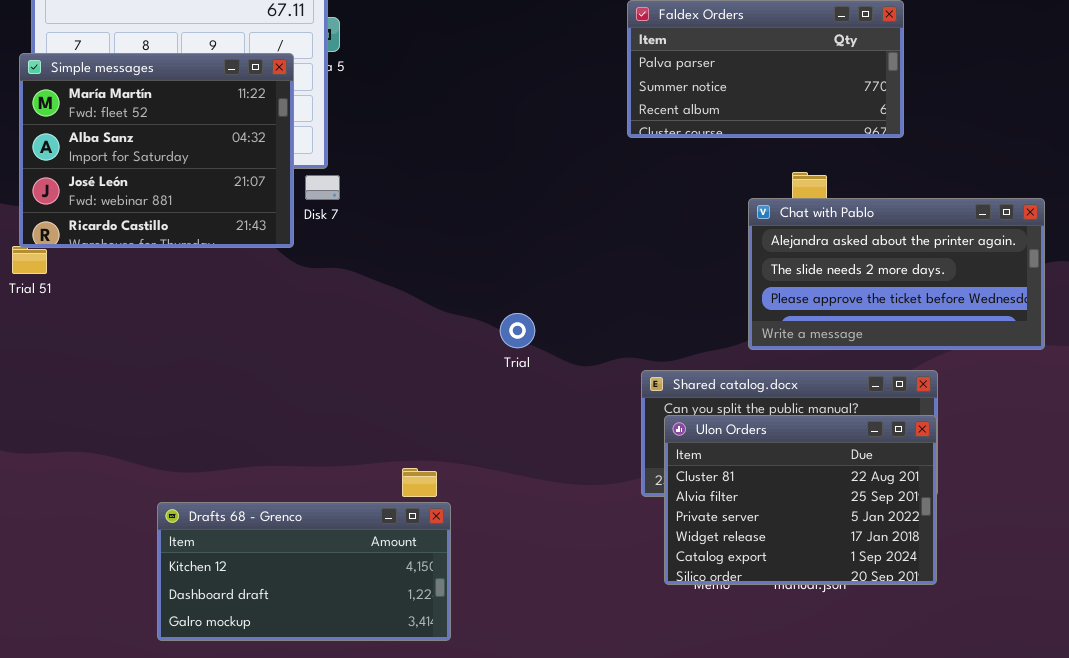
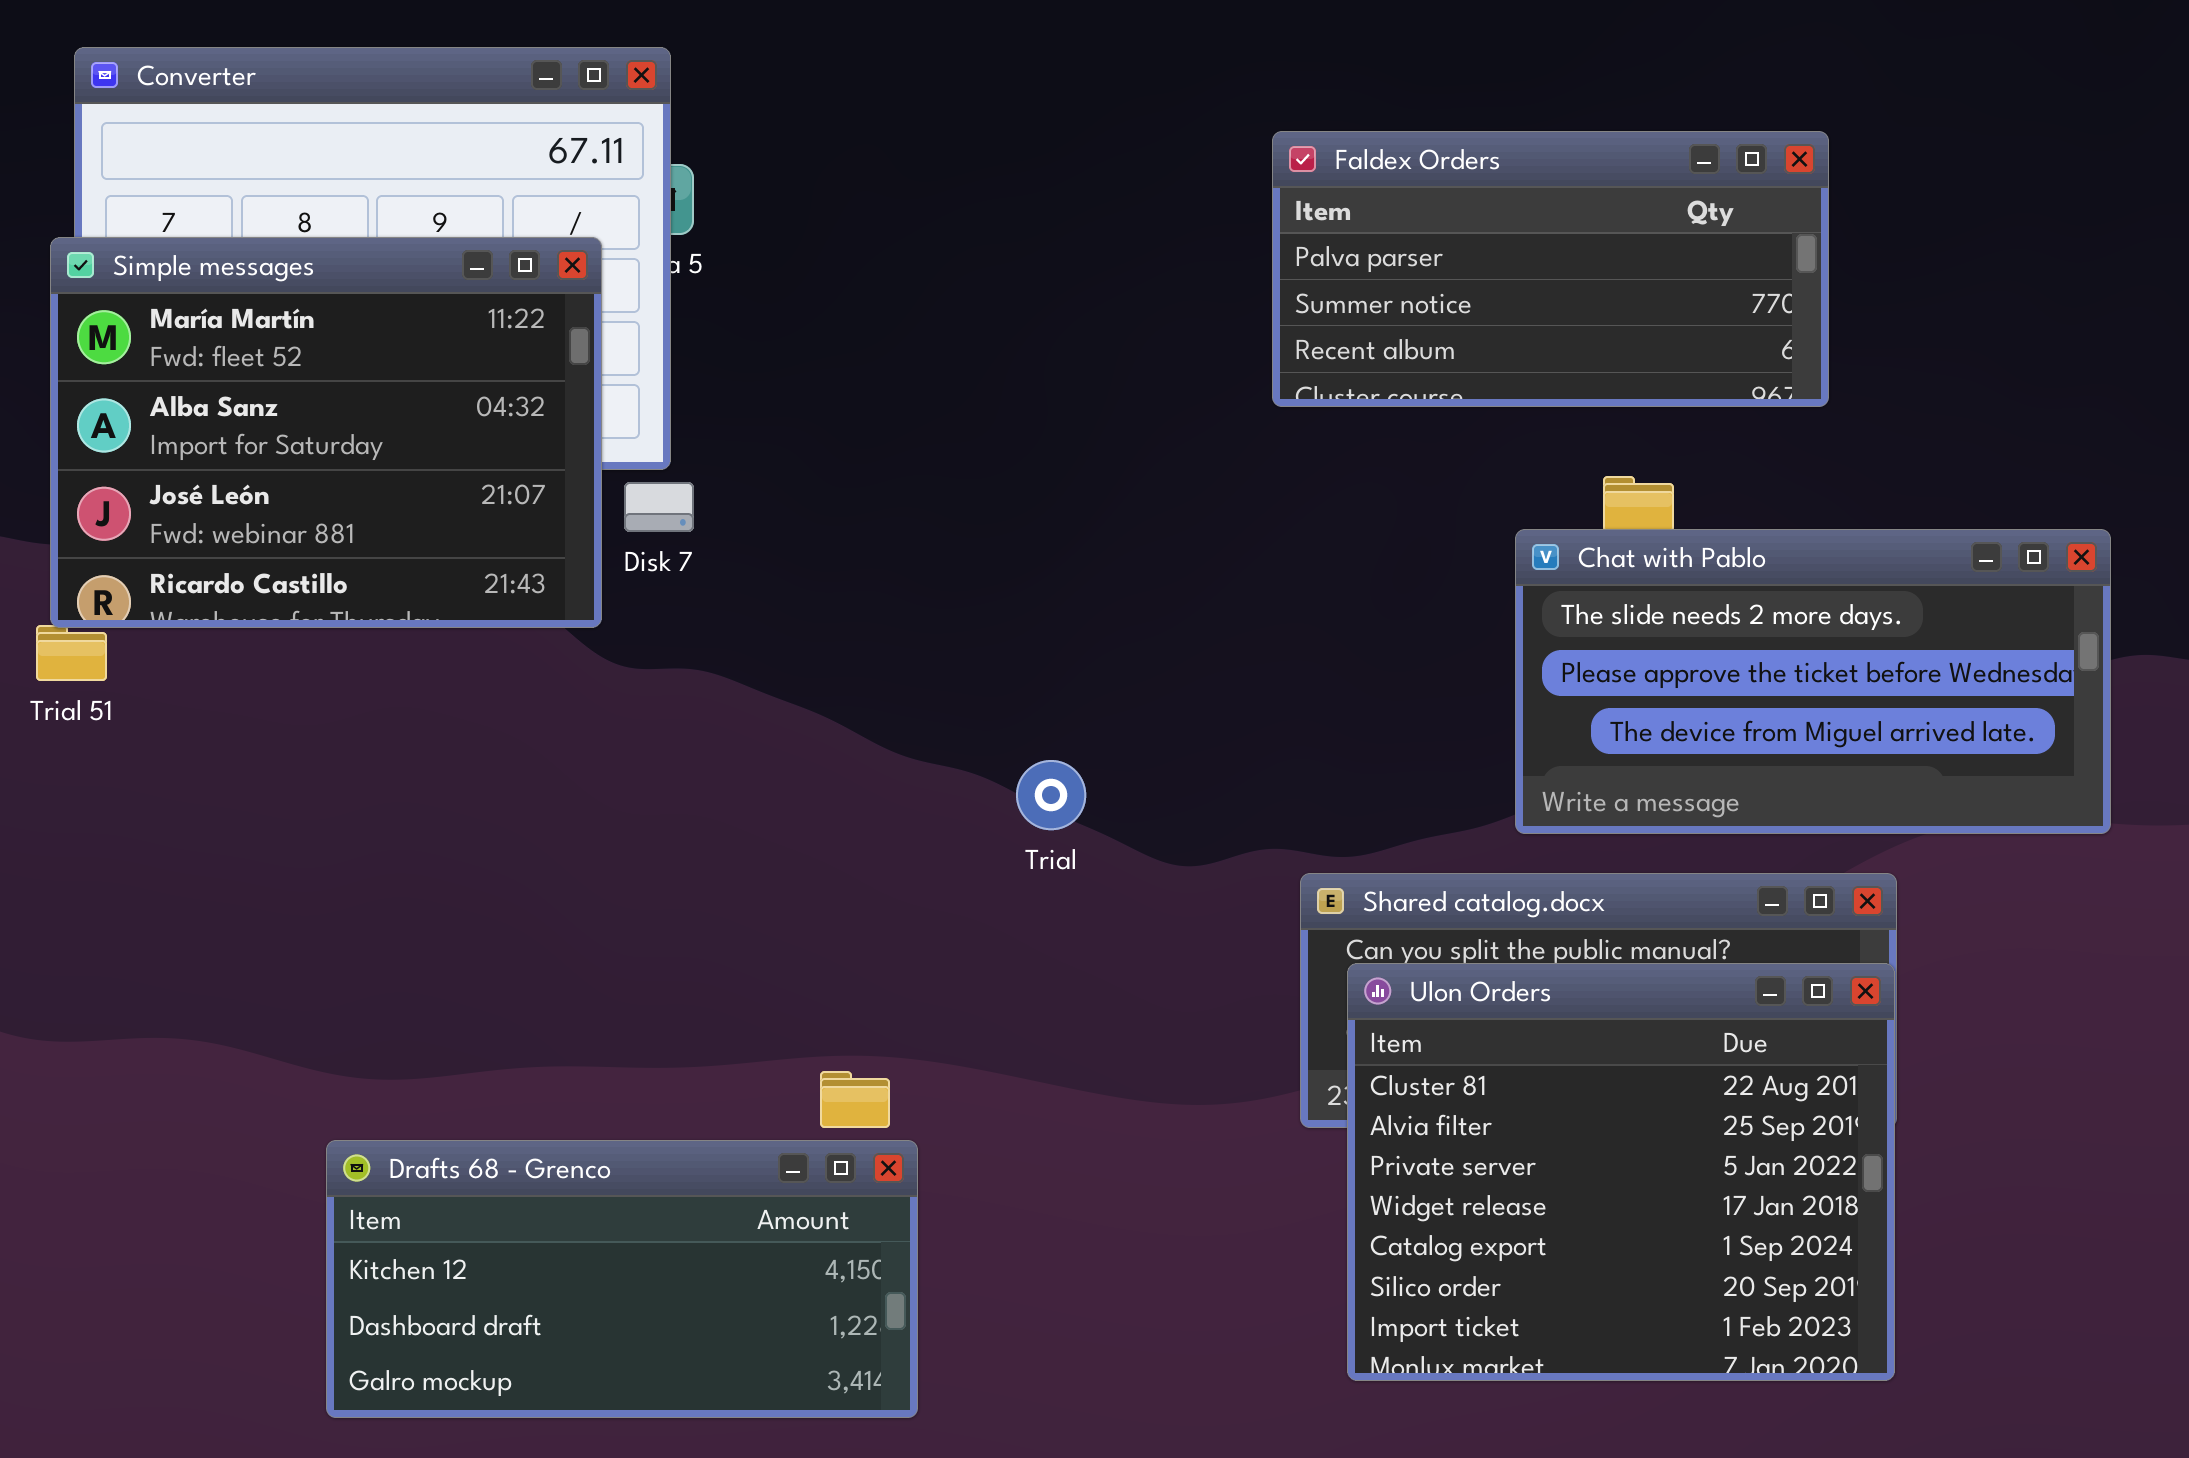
Chat with Pablo: [748,198,1045,350] -> [1515,529,2111,834], scrolled down 1 row
Ulon Orders: [664,415,937,585] -> [1347,963,1895,1381], resized

